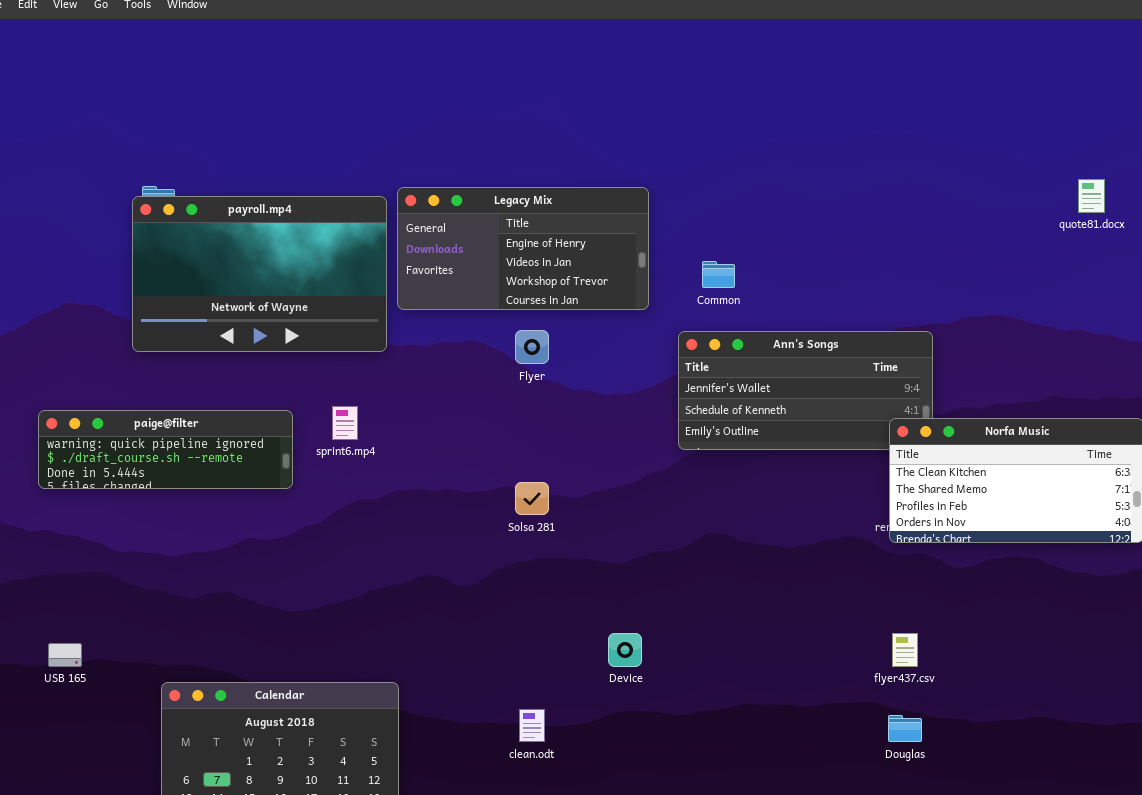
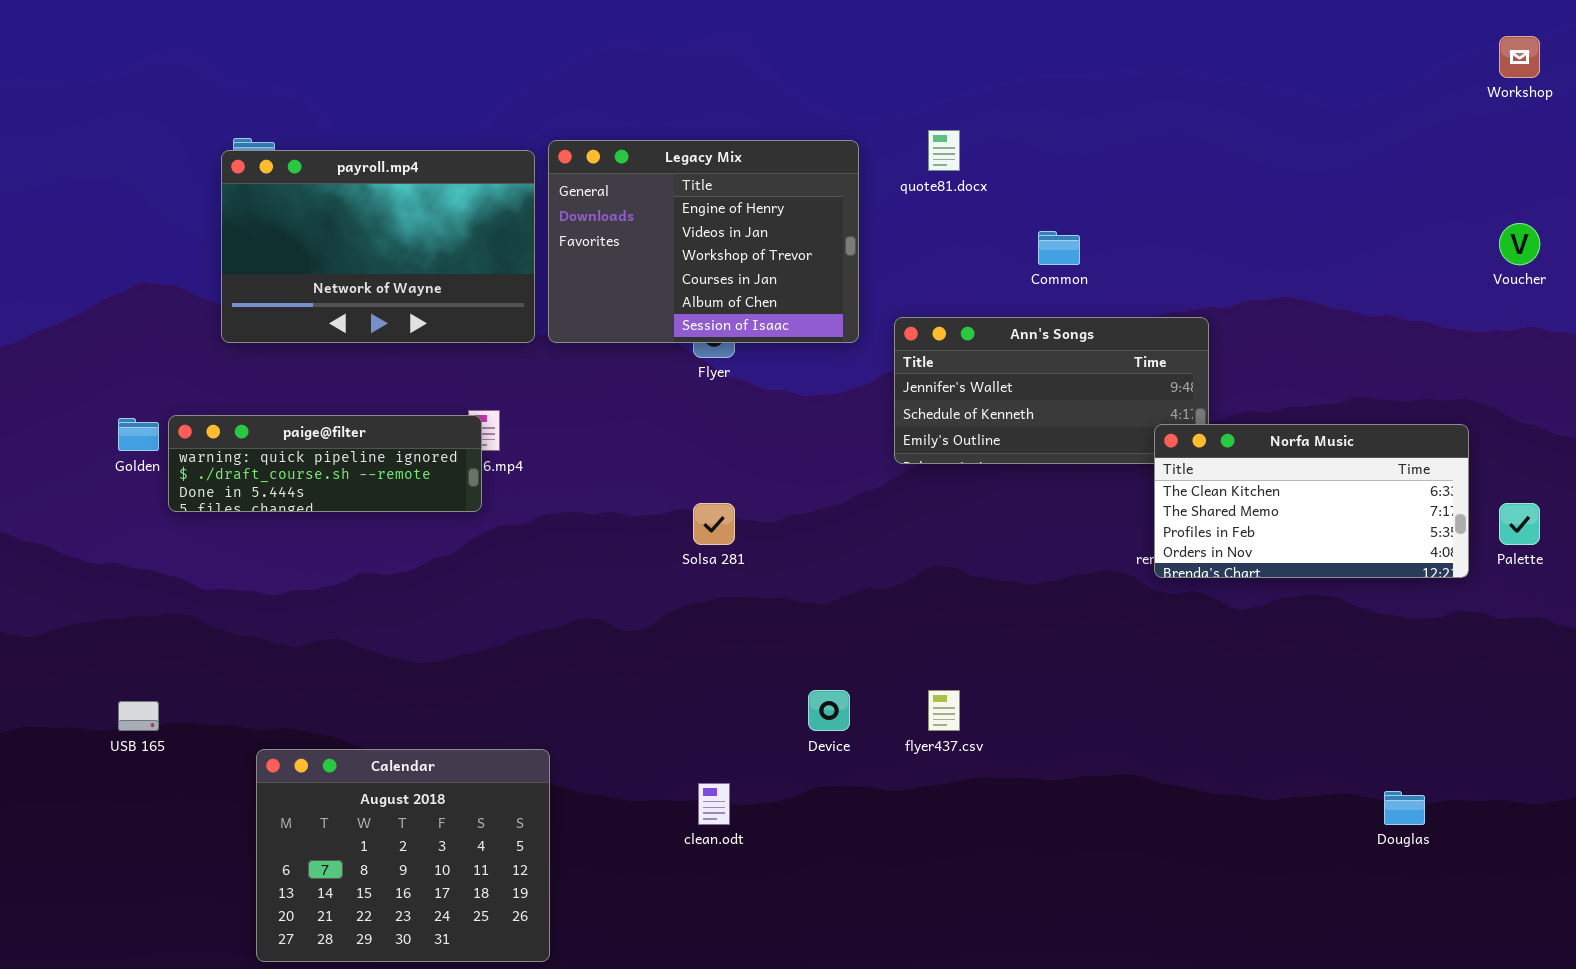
quote81.docx: [1078,179,1105,213] -> [928,130,960,171], moved
Legacy Mix: [397,187,649,310] -> [548,140,859,343], resized
Common: [702,261,735,288] -> [1038,231,1080,265], moved
paige@filter: [38,410,293,489] -> [168,415,482,512], moved
flyer437.csv: [892,633,918,667] -> [928,690,960,731], moved
Douglas: [888,715,922,742] -> [1384,791,1425,825], moved

